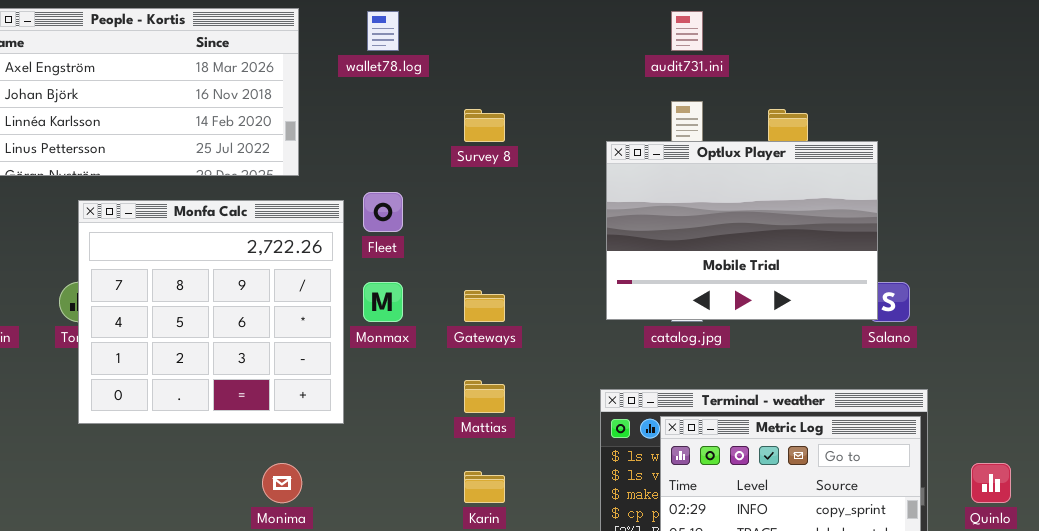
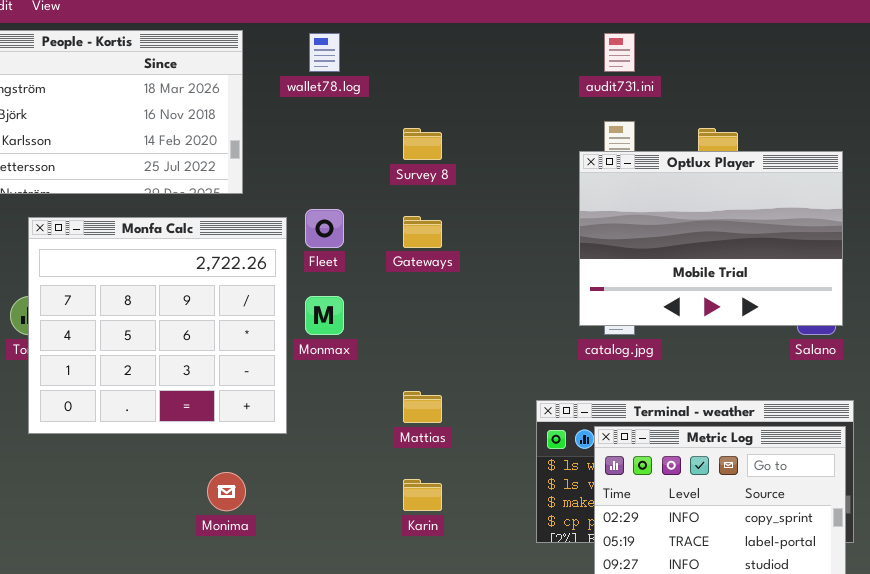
Optlux Player: [606,141,878,320] -> [579,151,843,326], moved
Gateways: [464,290,505,322] -> [403,216,442,248], moved

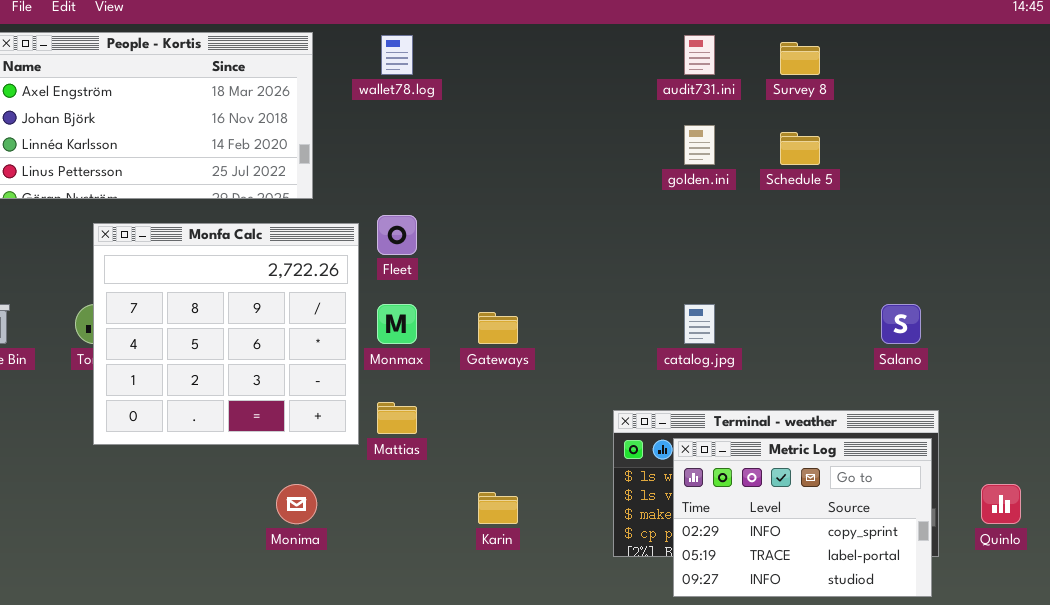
Survey 8: [403,128,442,160] -> [780,42,820,75], moved
Optlux Player: [579,151,843,326] -> none, closed
Gateways: [403,216,442,248] -> [478,312,518,344], moved
Mattias: [403,391,442,423] -> [377,402,417,434], moved

